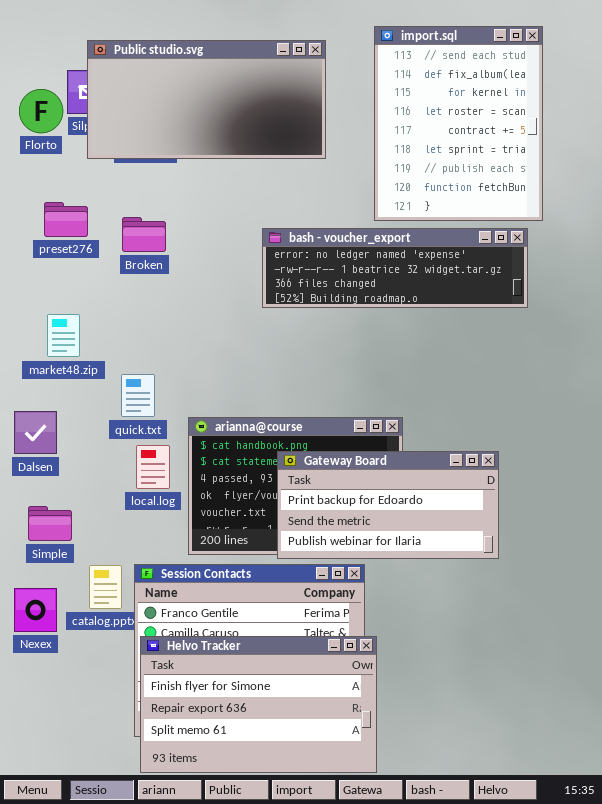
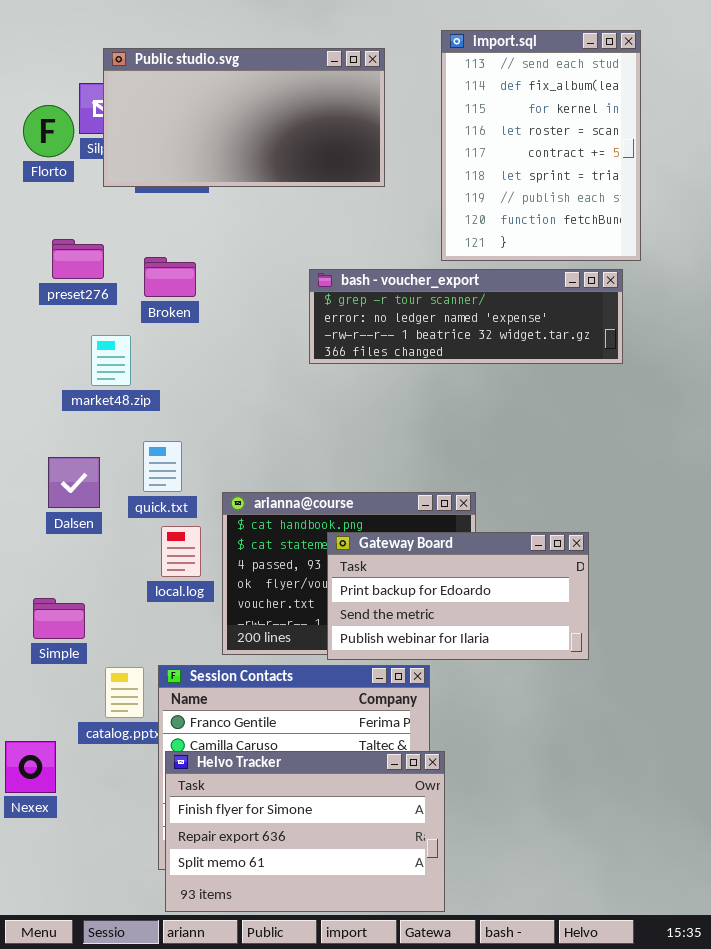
bash - voucher_export: [262,228,528,308] -> [309,269,623,364], scrolled up 1 row
market48.zip: [47,314,80,357] -> [91,335,131,386], moved
Dalsen: [14,411,57,454] -> [48,457,100,508], moved
Nexex: [14,588,57,632] -> [5,741,56,793], moved

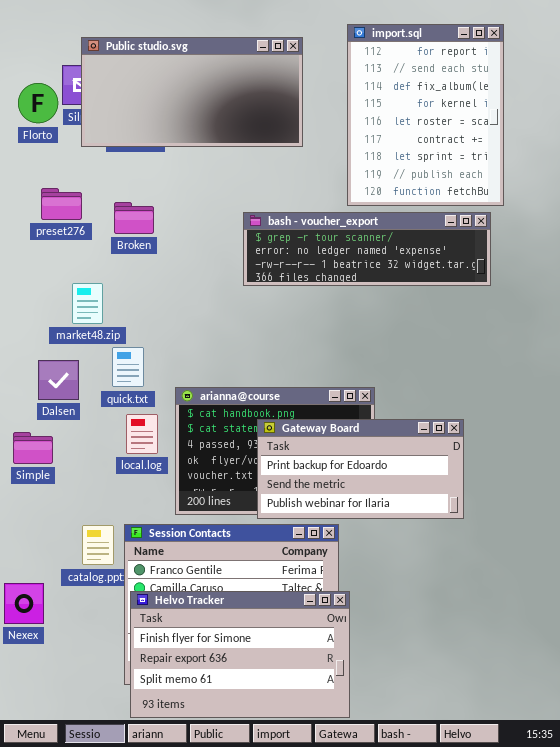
import.sql: [441,30,641,261] -> [347,24,504,206], scrolled up 1 row
market48.zip: [91,335,131,386] -> [72,283,103,324], moved
Simple: [33,598,85,639] -> [13,432,53,464], moved

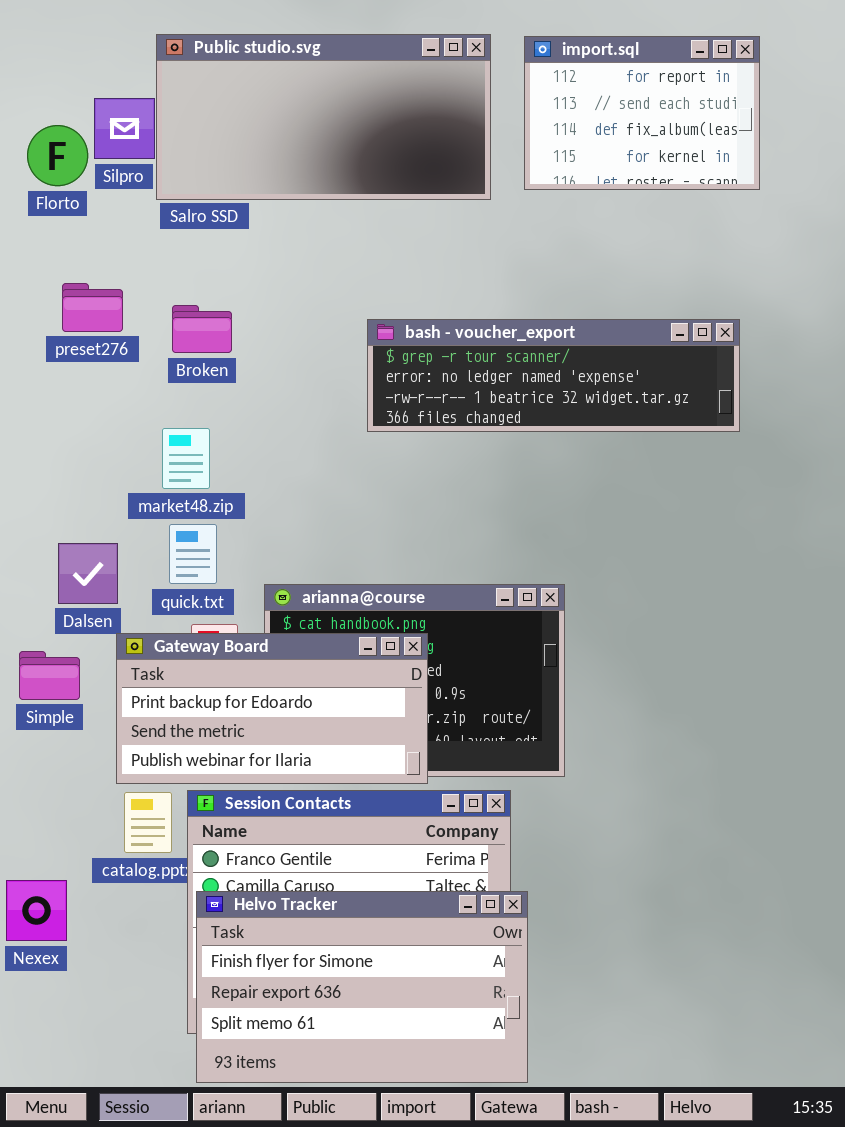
import.sql: [347,24,504,206] -> [524,36,760,190], resized
Public studio.svg: [81,37,303,147] -> [156,34,491,200], moved
market48.zip: [72,283,103,324] -> [162,428,210,489], moved
Gateway Board: [257,419,464,519] -> [116,633,428,784], moved

